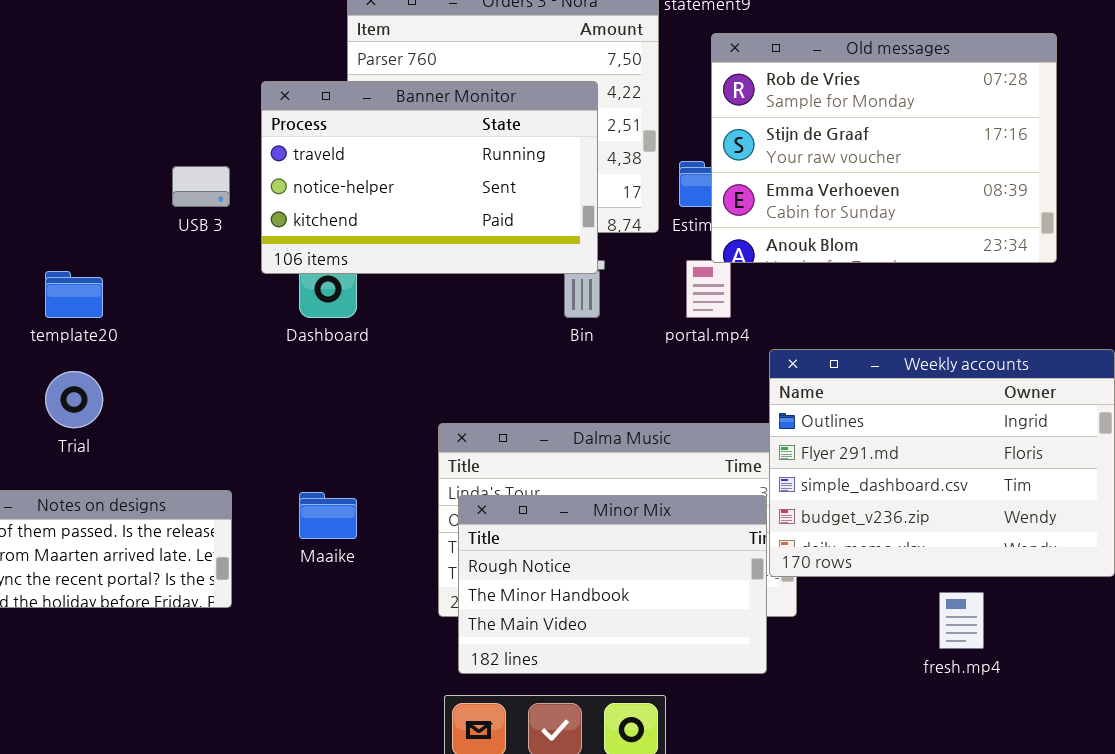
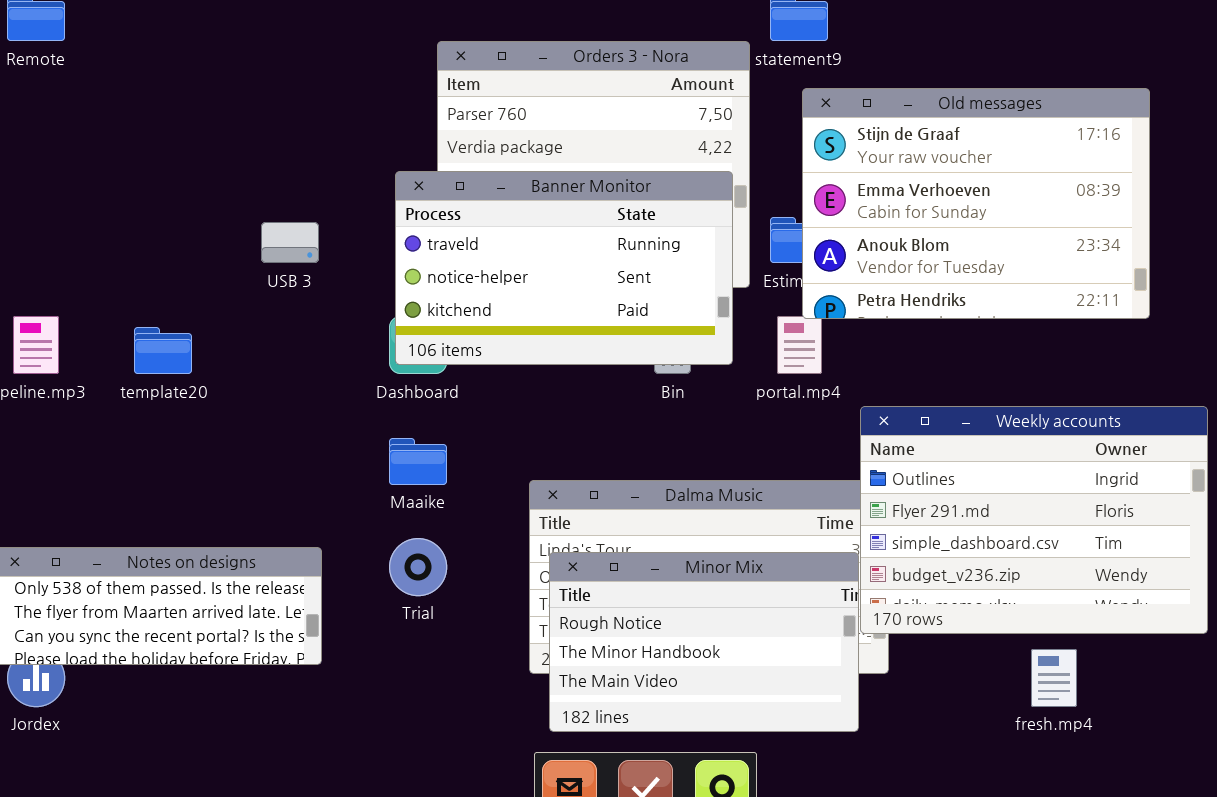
Old messages: [711,33,1057,263] -> [802,88,1150,319], scrolled down 1 row
Banner Monitor: [261,81,598,274] -> [395,171,733,365], moved
Trial: [45,371,103,428] -> [389,538,447,596], moved
Maaike: [299,492,357,539] -> [389,438,447,485], moved

